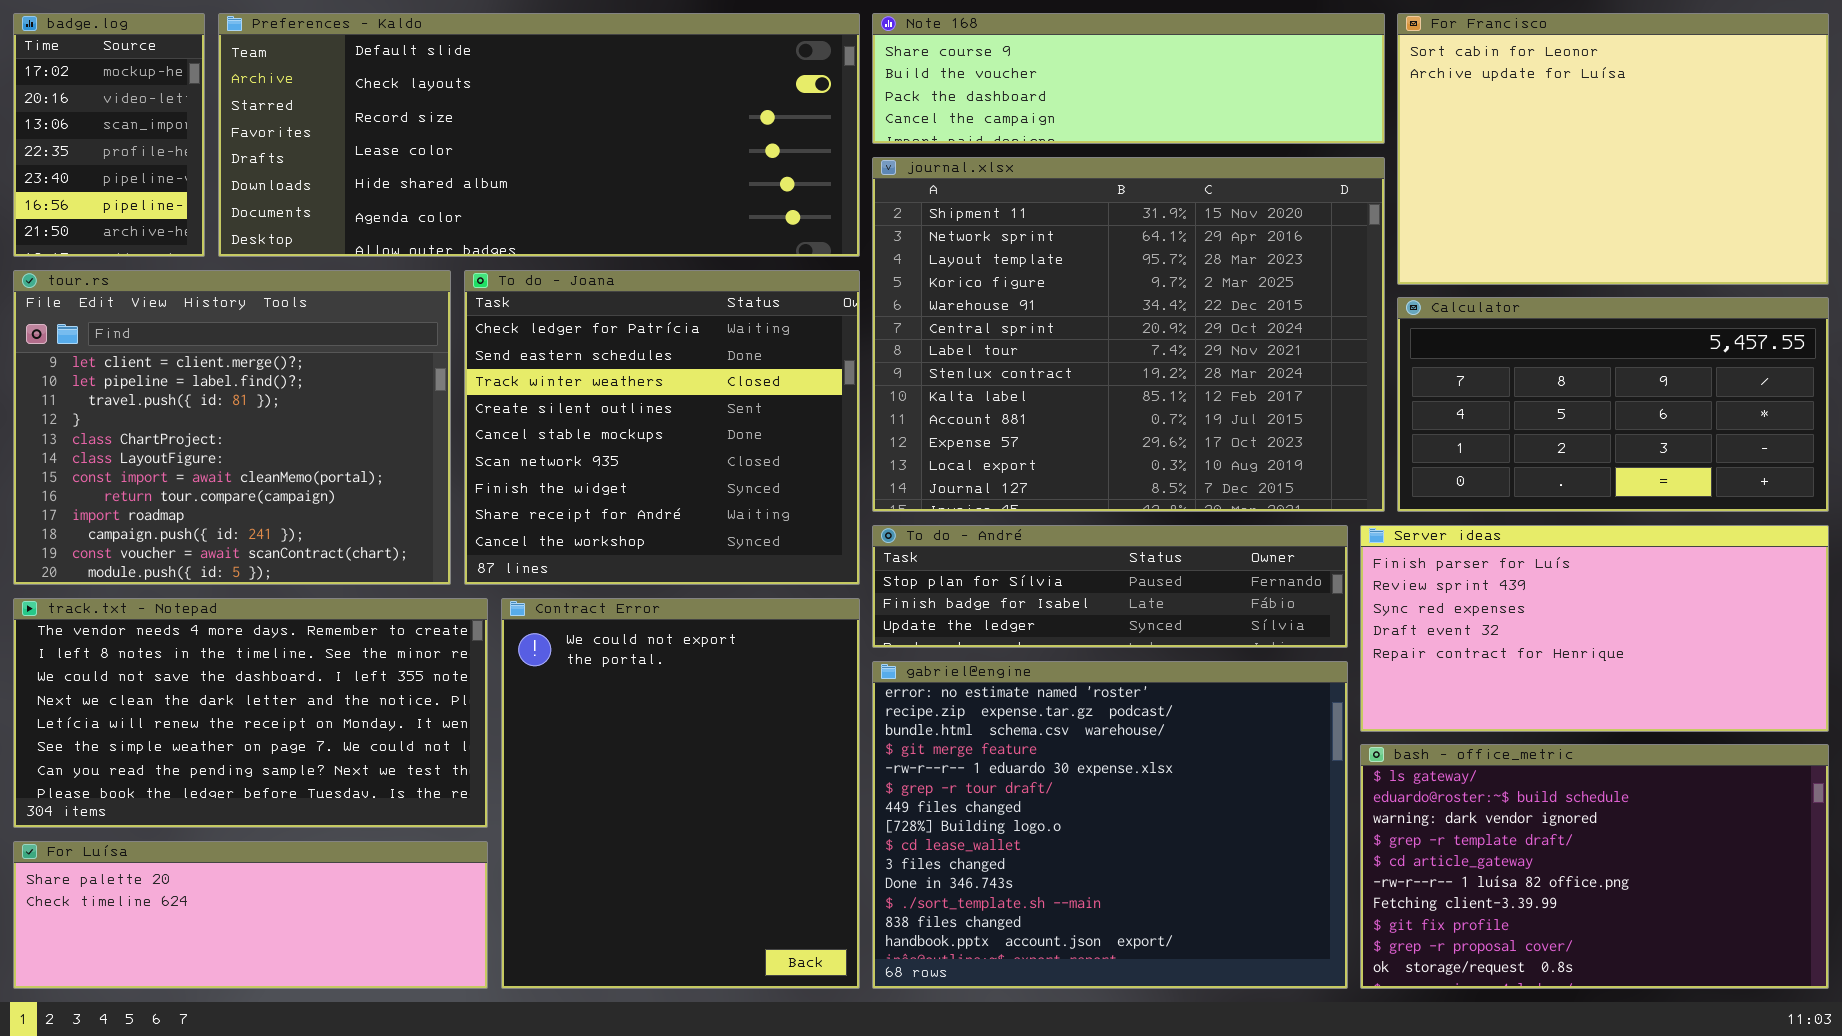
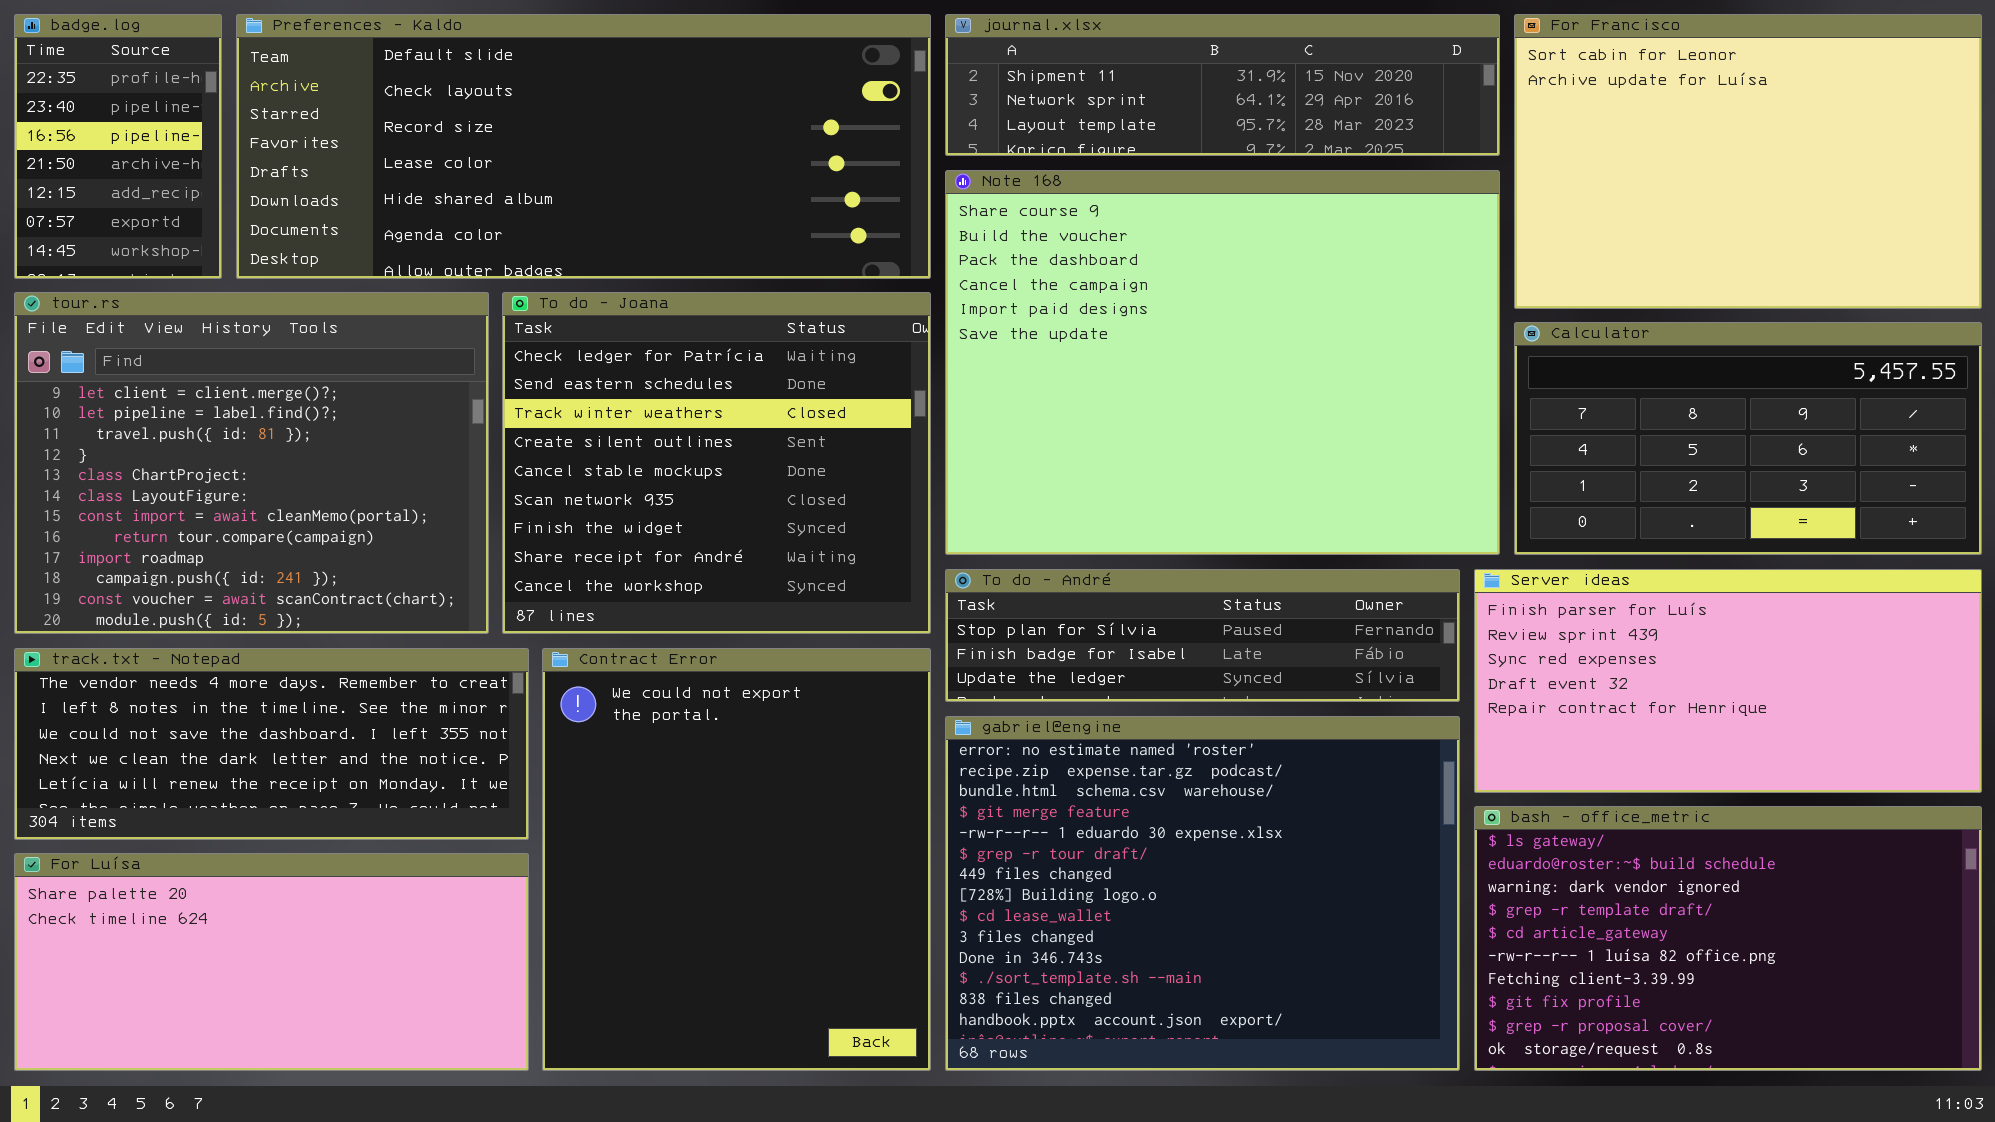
badge.log: [13,13,205,257] -> [14,14,222,279], scrolled down 3 rows
Note 168: [872,13,1385,144] -> [945,170,1500,555], moved, resized
journal.xlsx: [872,157,1385,512] -> [945,14,1500,156], moved, resized
track.txt - Notepad: [13,598,488,828] -> [14,648,529,840], resized
For Luísa: [13,841,488,989] -> [14,853,529,1071], resized

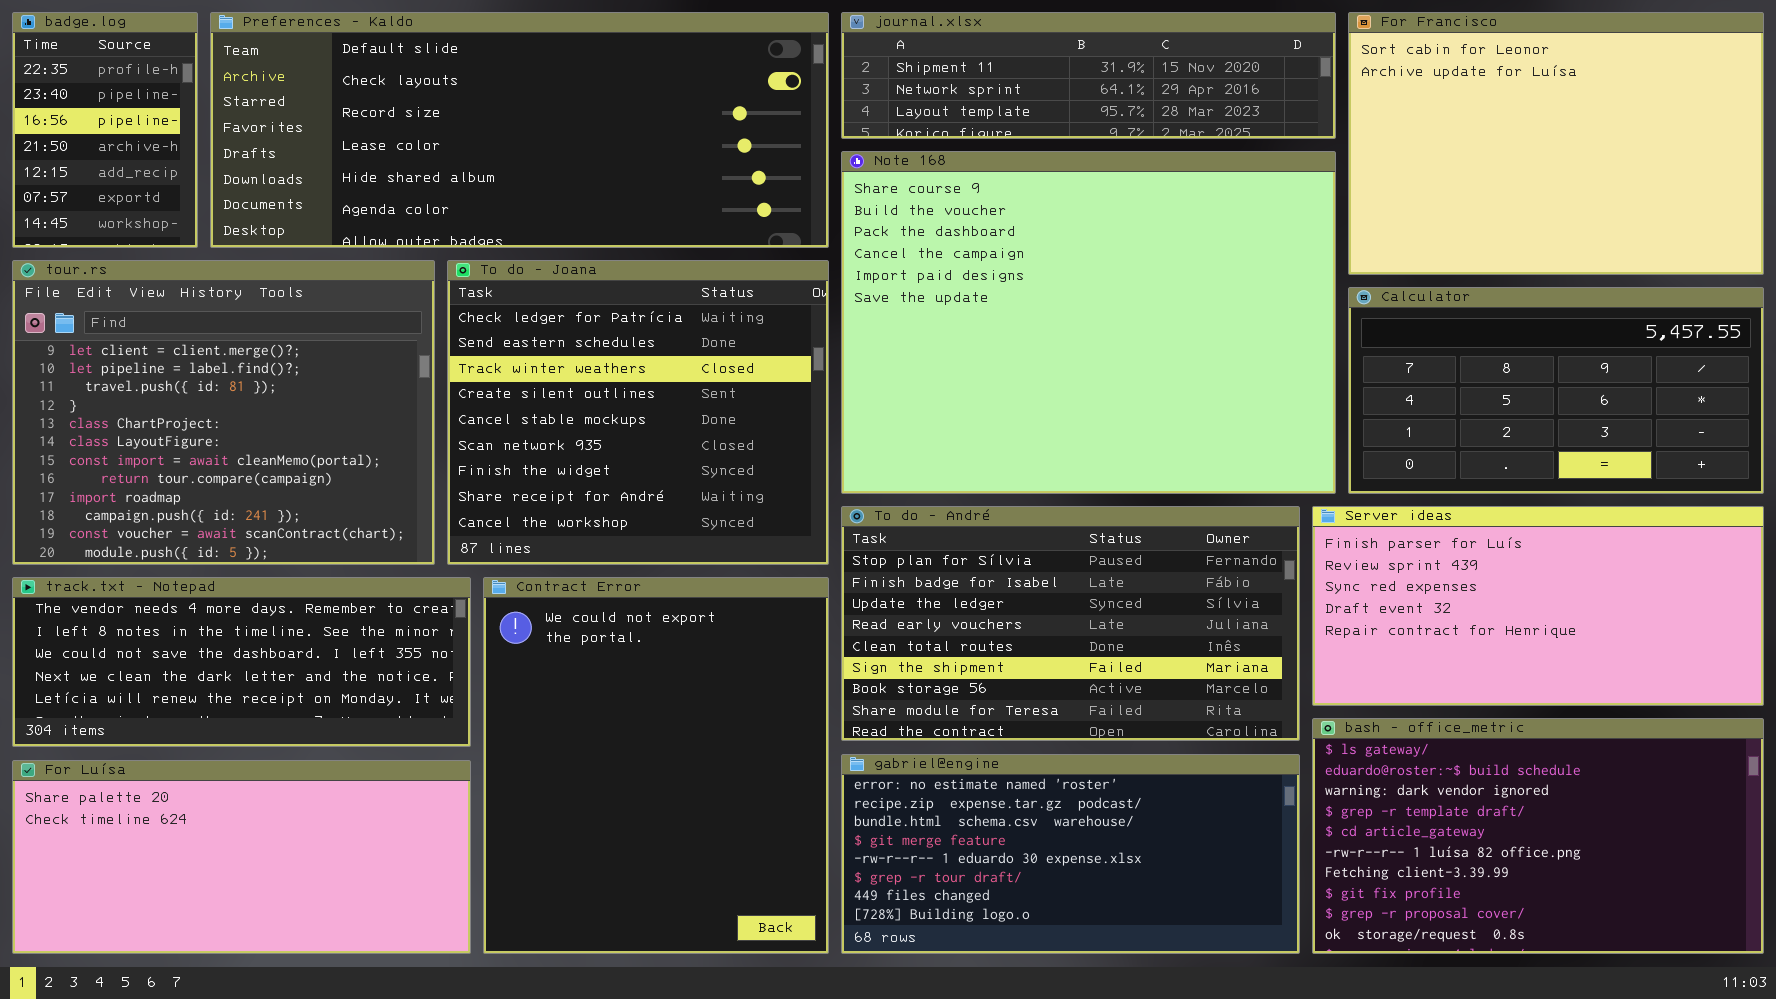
To do - André: [945,569,1460,702] -> [841,506,1300,741], resized
gabriel@engine: [945,716,1460,1071] -> [841,754,1300,954], resized

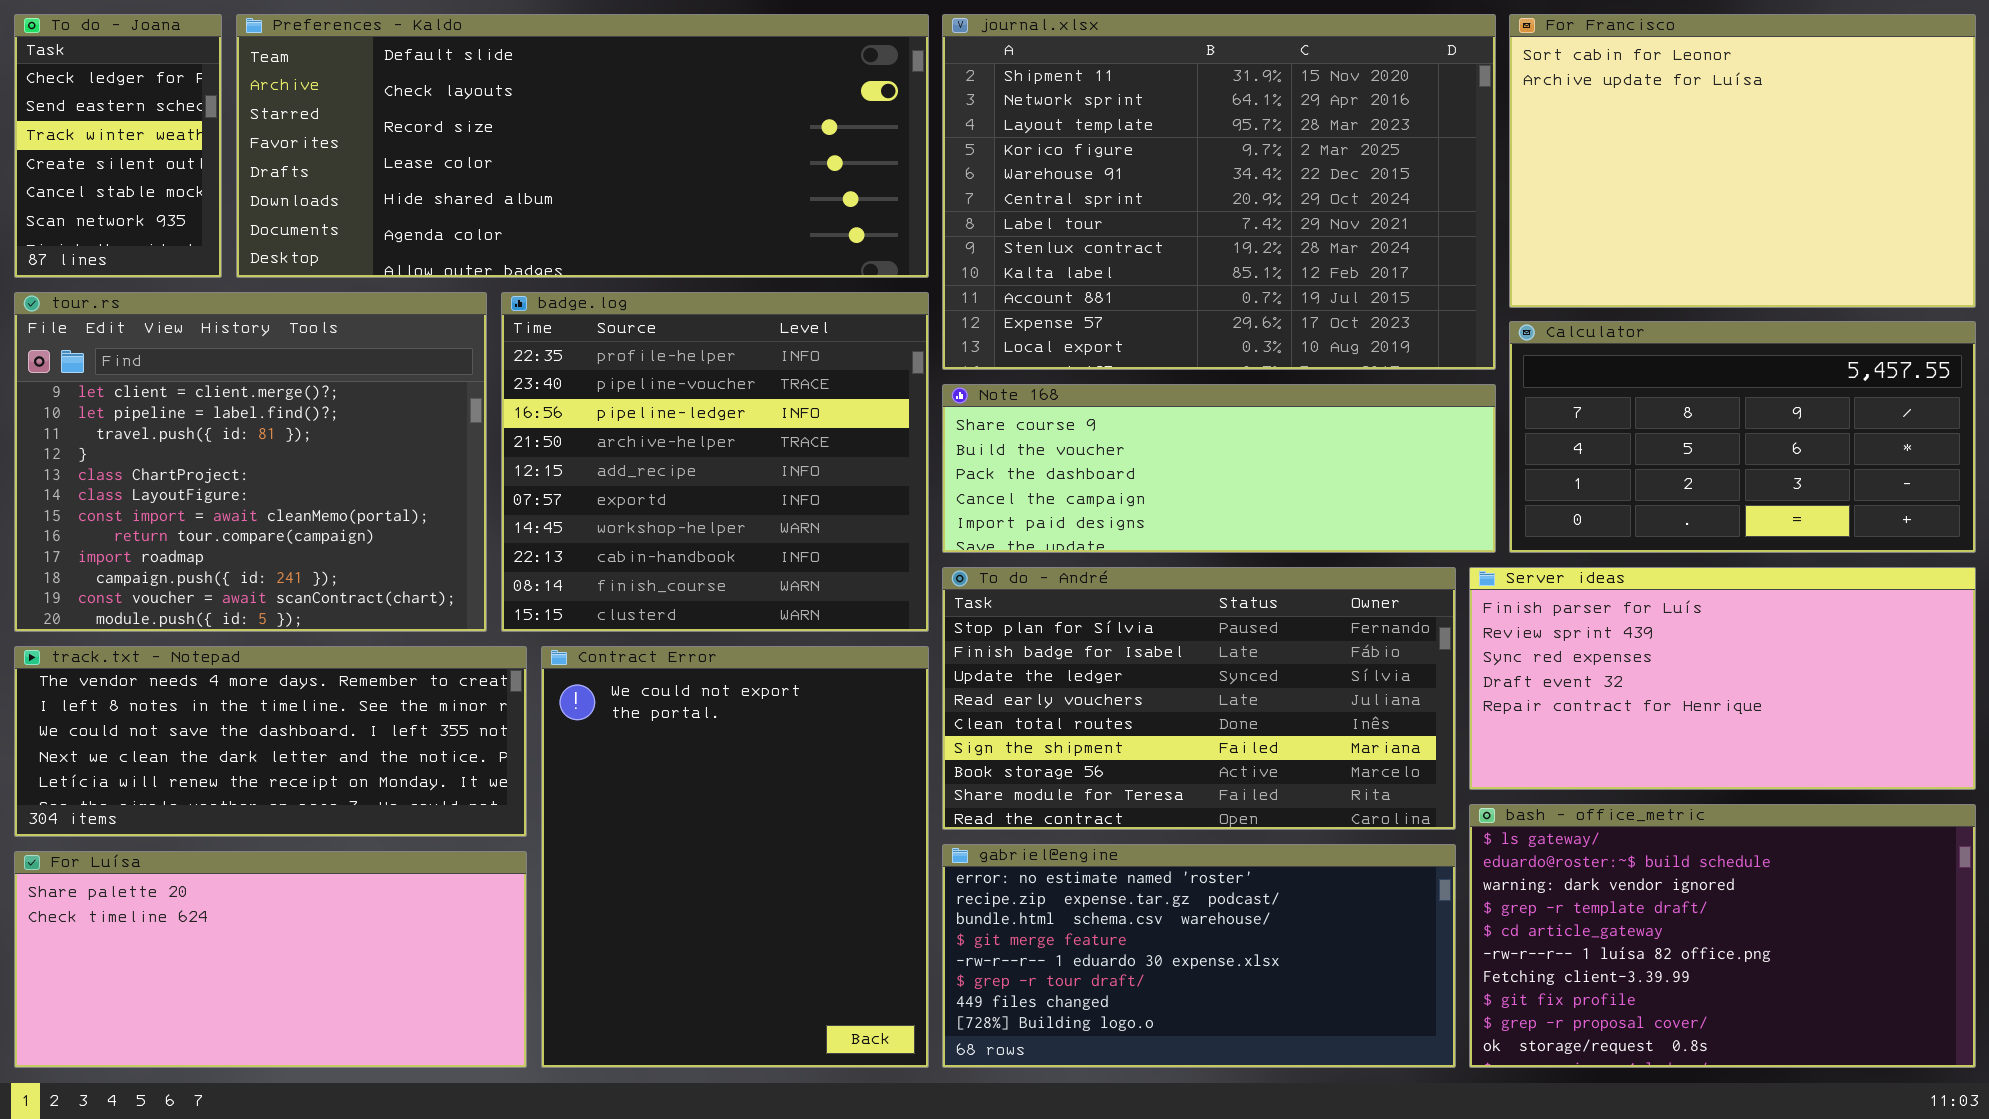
badge.log: [12,12,198,248] -> [501,292,929,632], moved, resized
journal.xlsx: [841,12,1336,139] -> [942,14,1496,370], resized
Note 168: [841,151,1336,494] -> [942,384,1496,553], resized
To do - Joana: [447,260,829,565] -> [14,14,222,278], moved, resized

